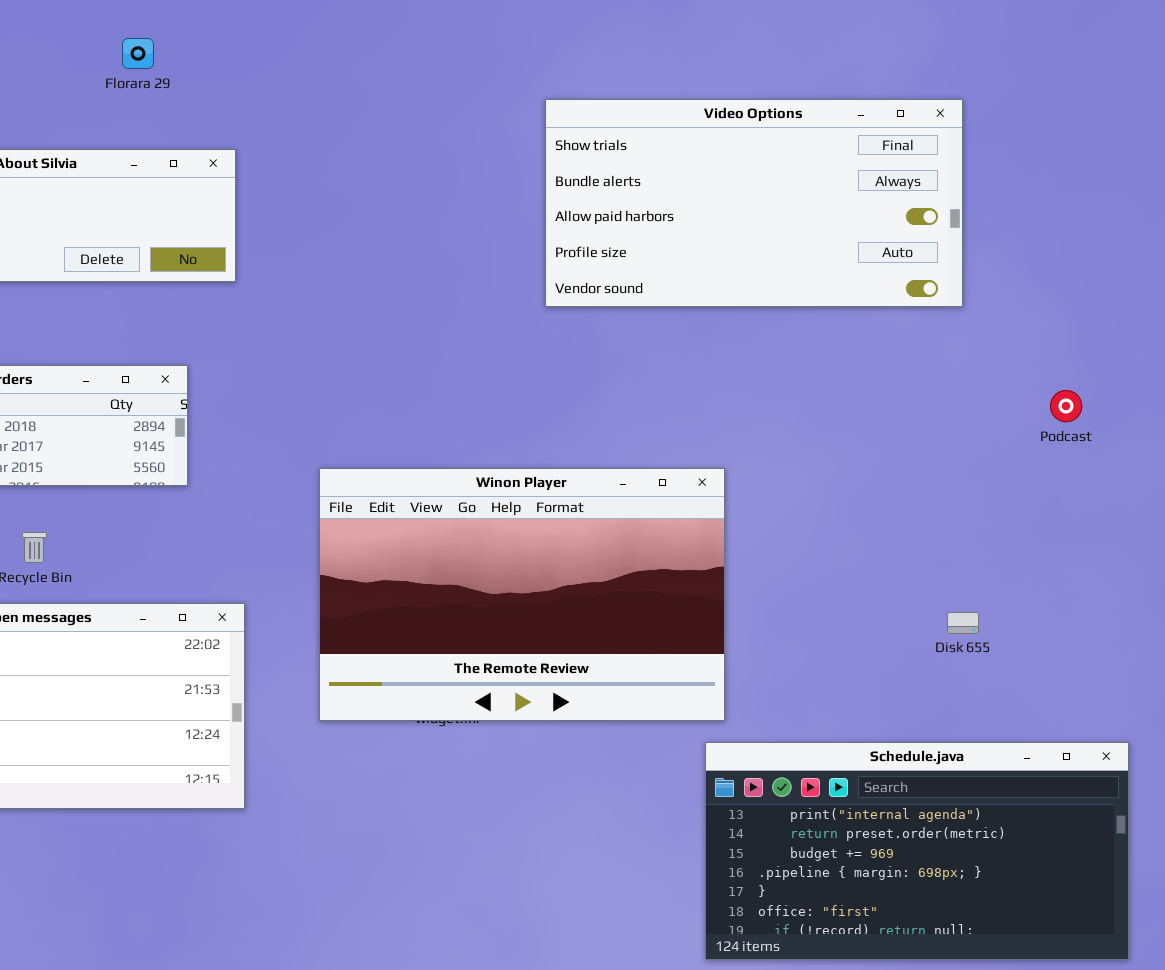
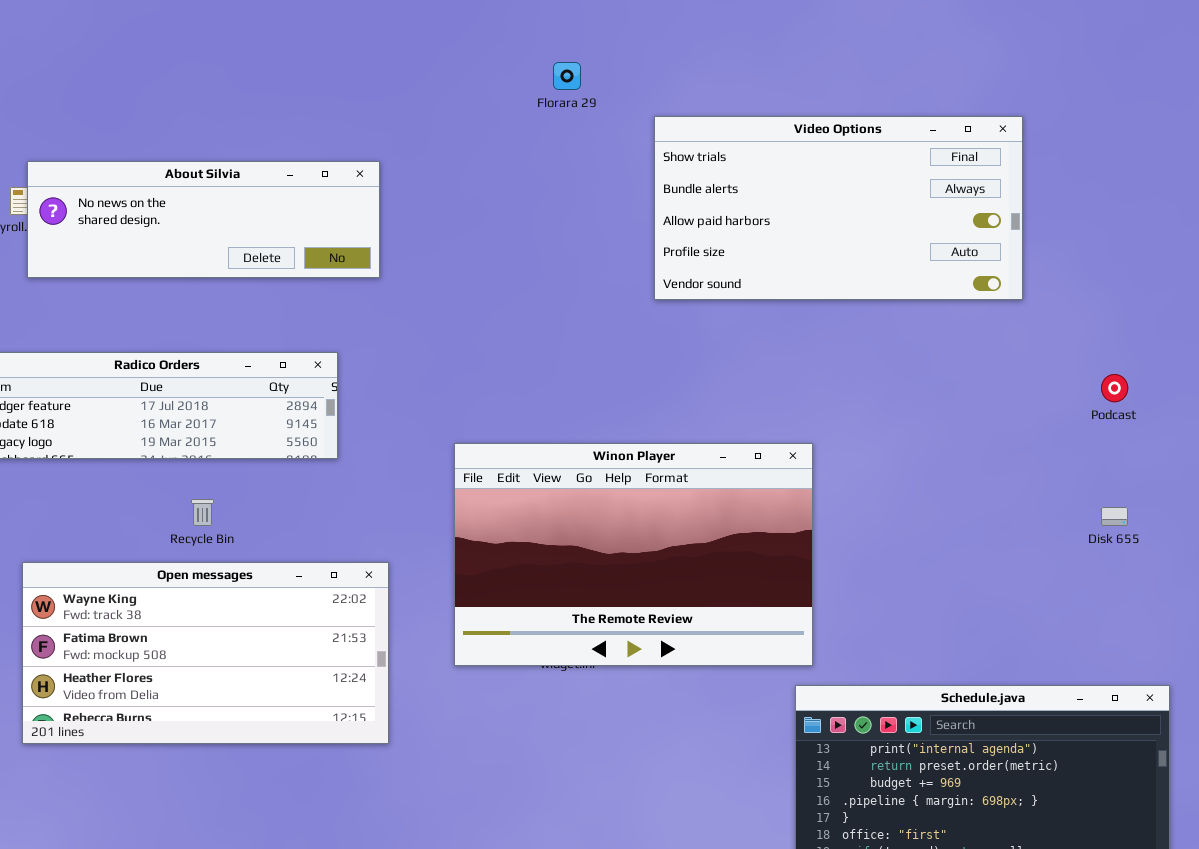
Florara 29: [122,38,154,69] -> [553,62,581,90], moved
Disk 655: [947,612,979,634] -> [1101,507,1128,526], moved

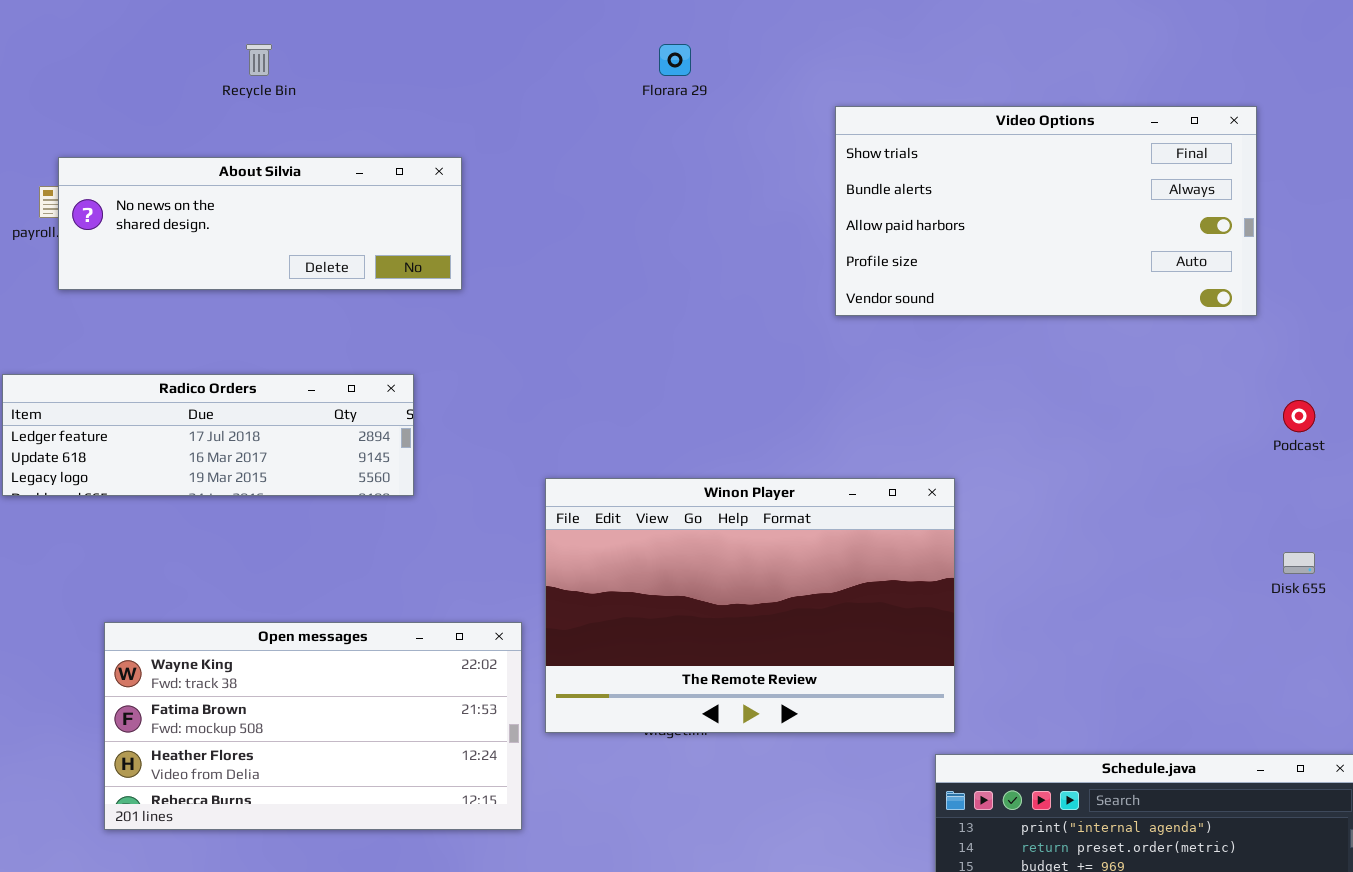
Video Options: [654,116,1023,300] -> [835,106,1257,316], moved
Recycle Bin: [191,499,214,526] -> [246,44,272,76], moved
Open messages: [22,562,389,744] -> [104,622,522,830], moved

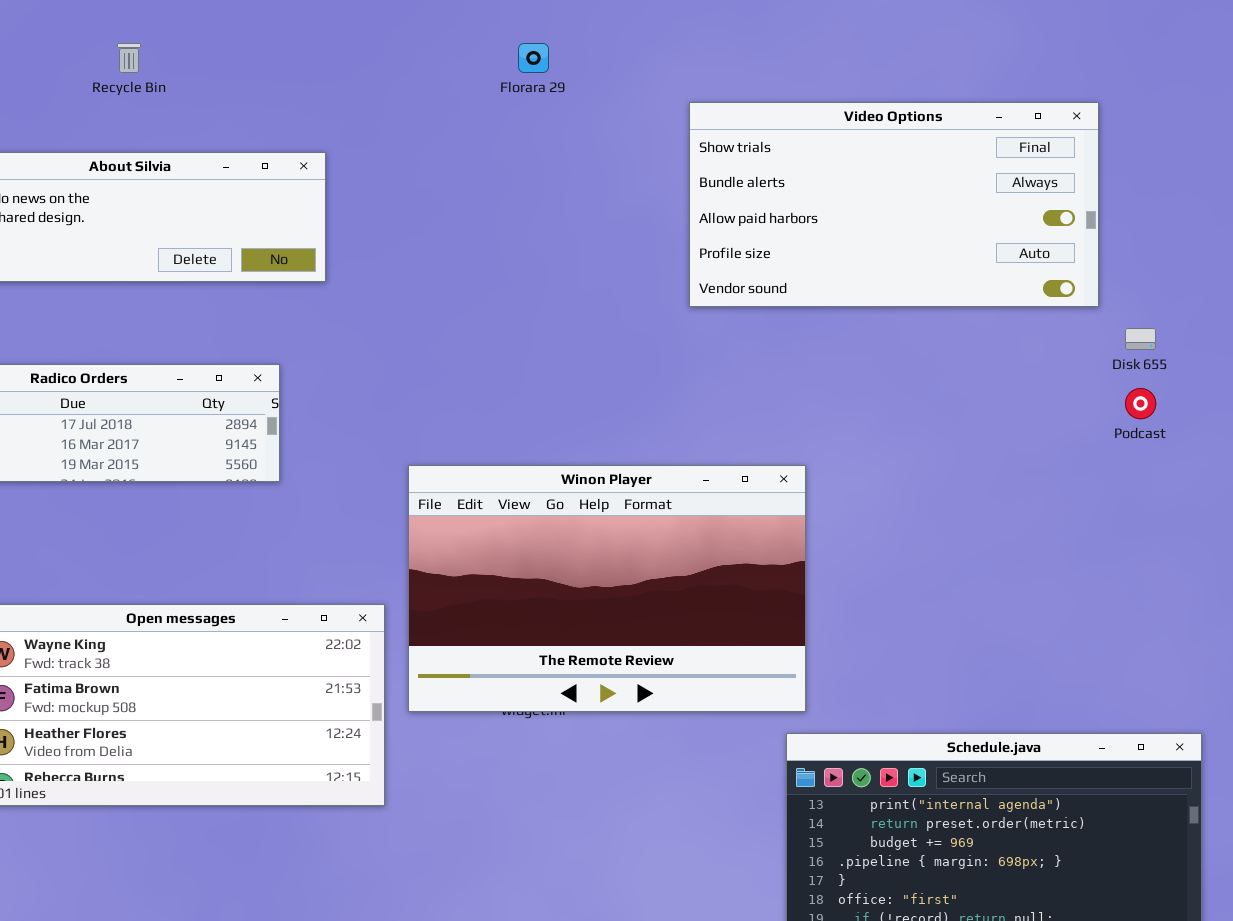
Disk 655: [1283,552,1315,574] -> [1125,328,1156,350], moved

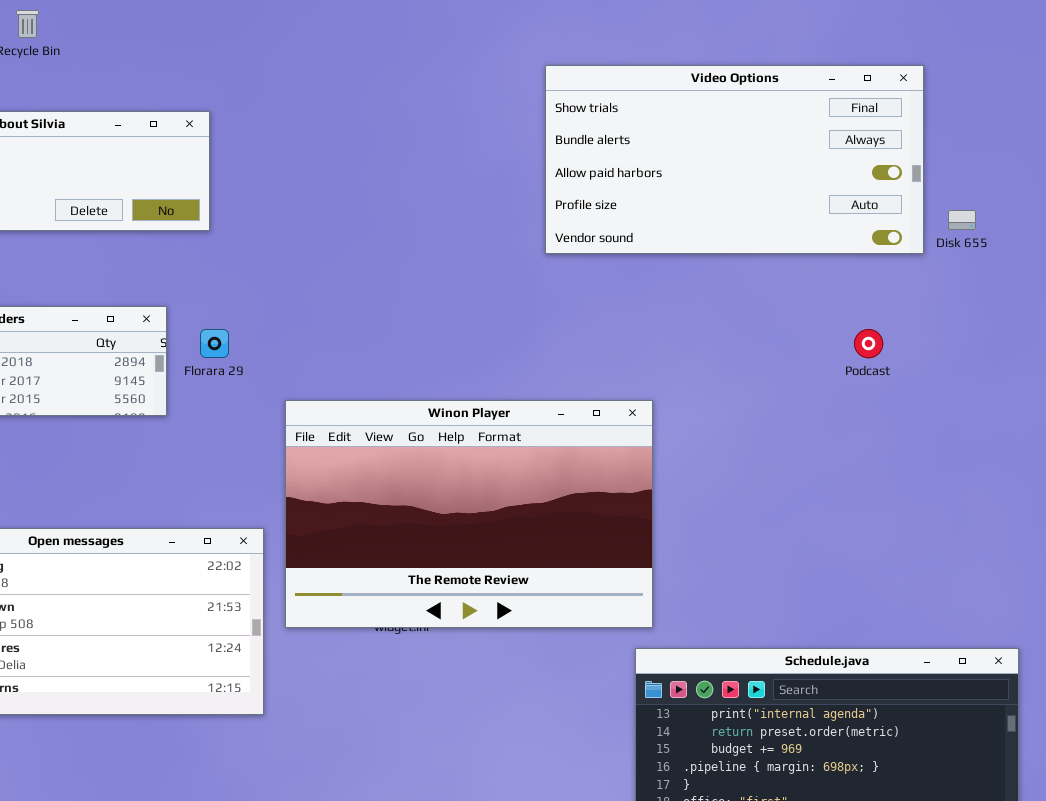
Florara 29: [518,43,549,73] -> [200,329,229,358], moved
Disk 655: [1125,328,1156,350] -> [948,210,976,230], moved
Podcast: [1125,388,1156,419] -> [854,329,883,358], moved

